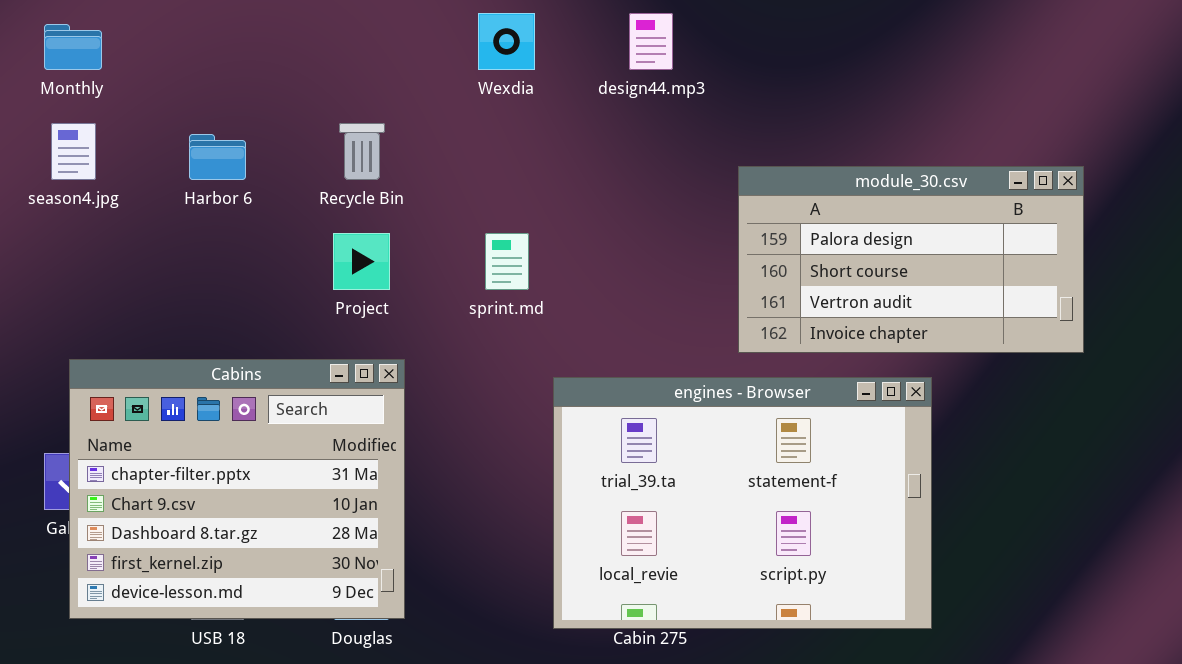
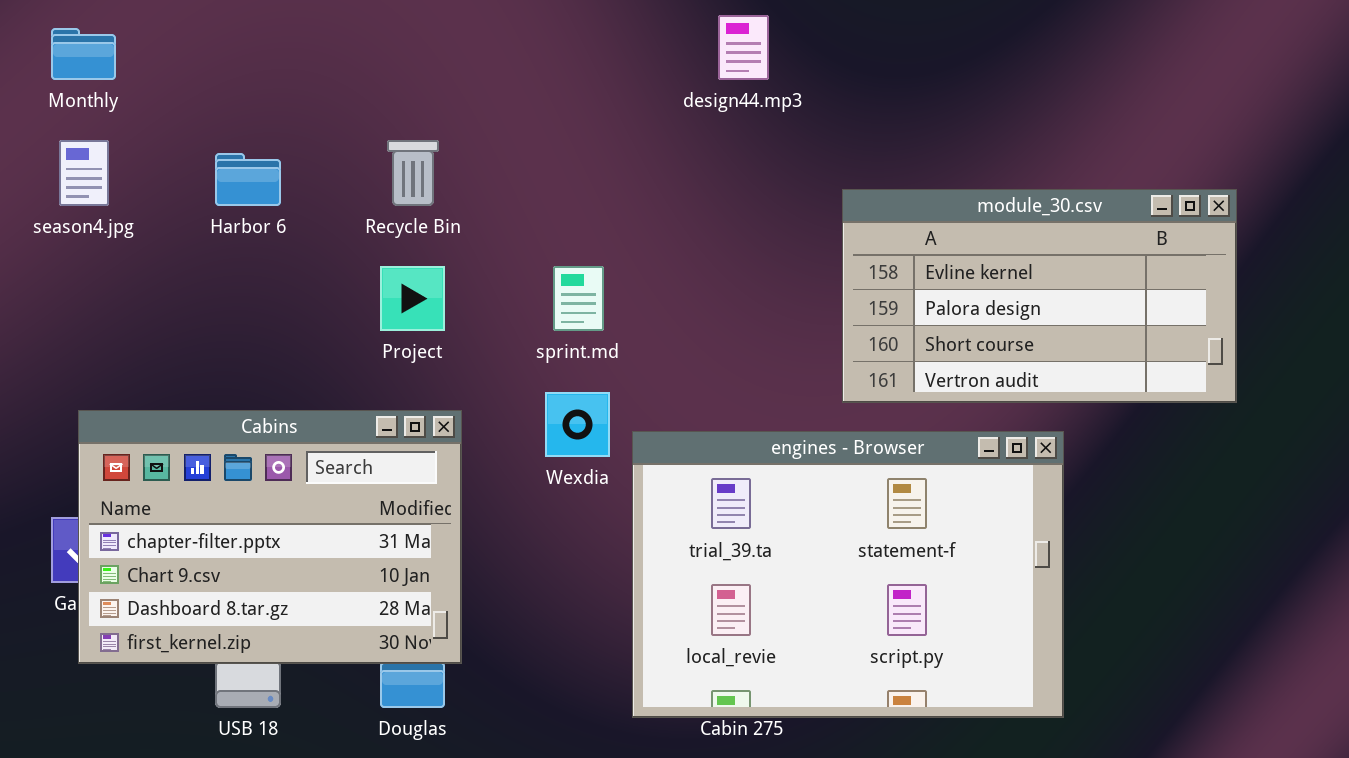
Wexdia: [478,13,535,70] -> [545,392,610,457], moved
module_30.csv: [738,166,1084,353] -> [842,189,1237,403], scrolled up 1 row
Cabins: [69,359,405,619] -> [78,410,462,664], resized

